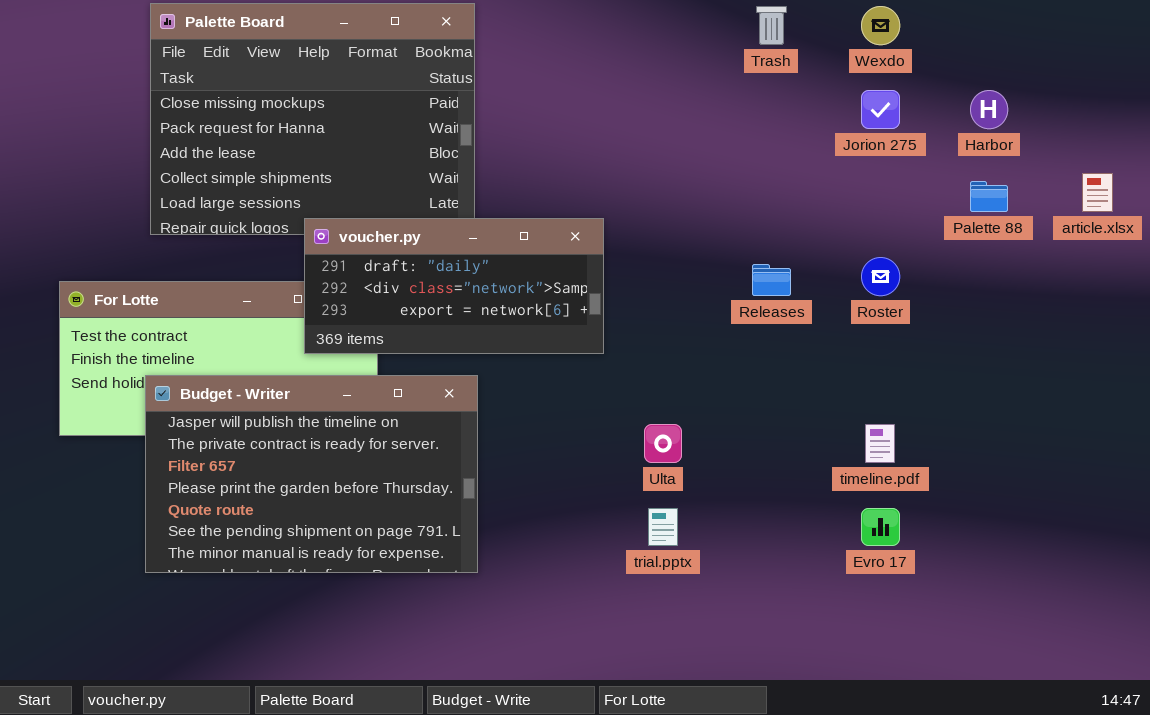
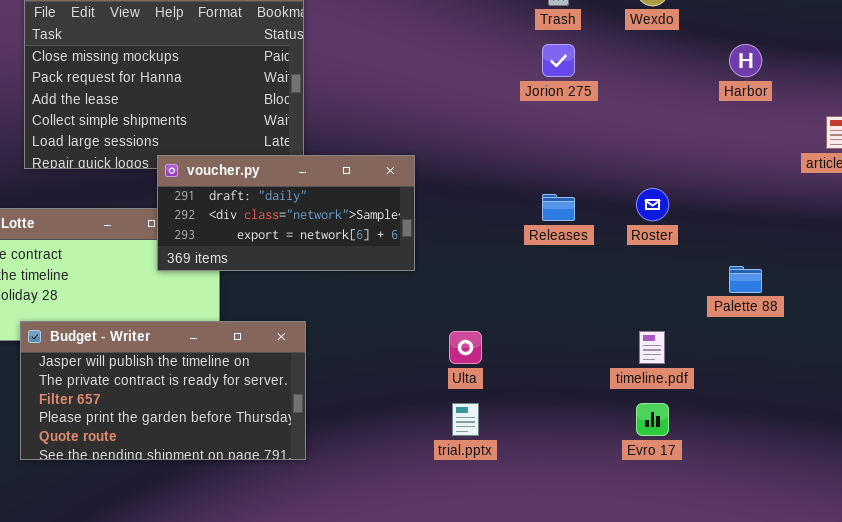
Jorion 275: [861,90,900,129] -> [542,44,575,77], moved
Palette 88: [970,181,1008,212] -> [729,266,762,293], moved
Budget - Writer: [145,375,478,573] -> [20,321,306,460], resized

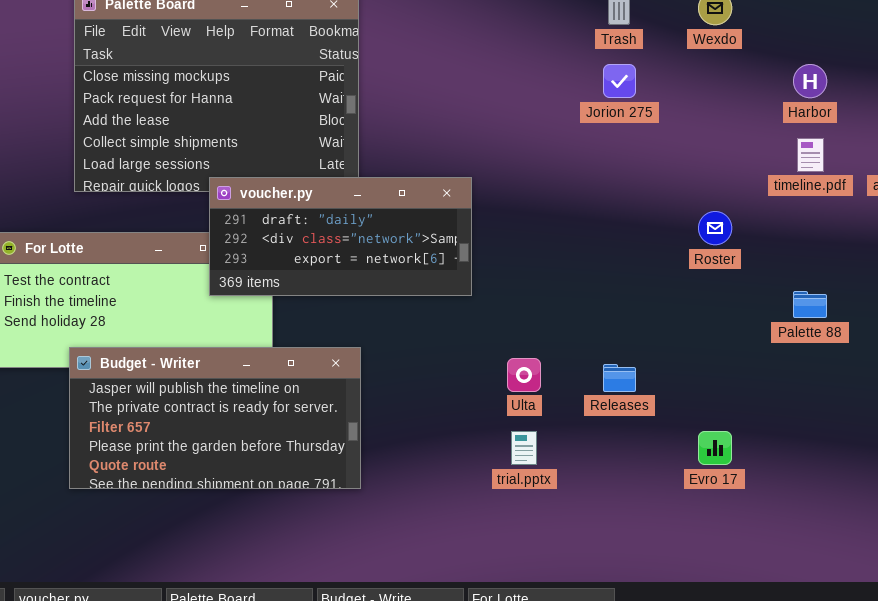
Releases: [542,194,575,221] -> [603,364,636,392], moved
timeline.pdf: [639,331,665,364] -> [797,138,824,172], moved

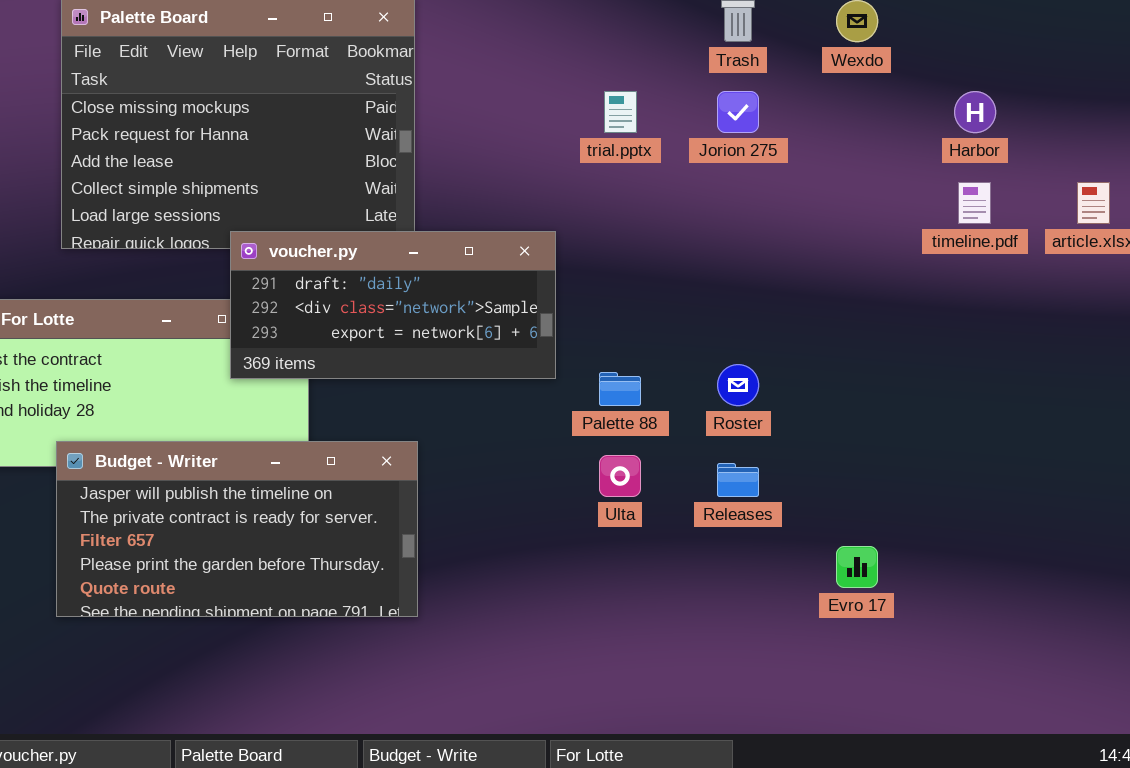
Roster: [698,211,732,245] -> [717,364,759,406], moved
Palette 88: [793,291,827,318] -> [599,372,641,406], moved
trial.pptx: [511,431,537,465] -> [604,91,637,133], moved

